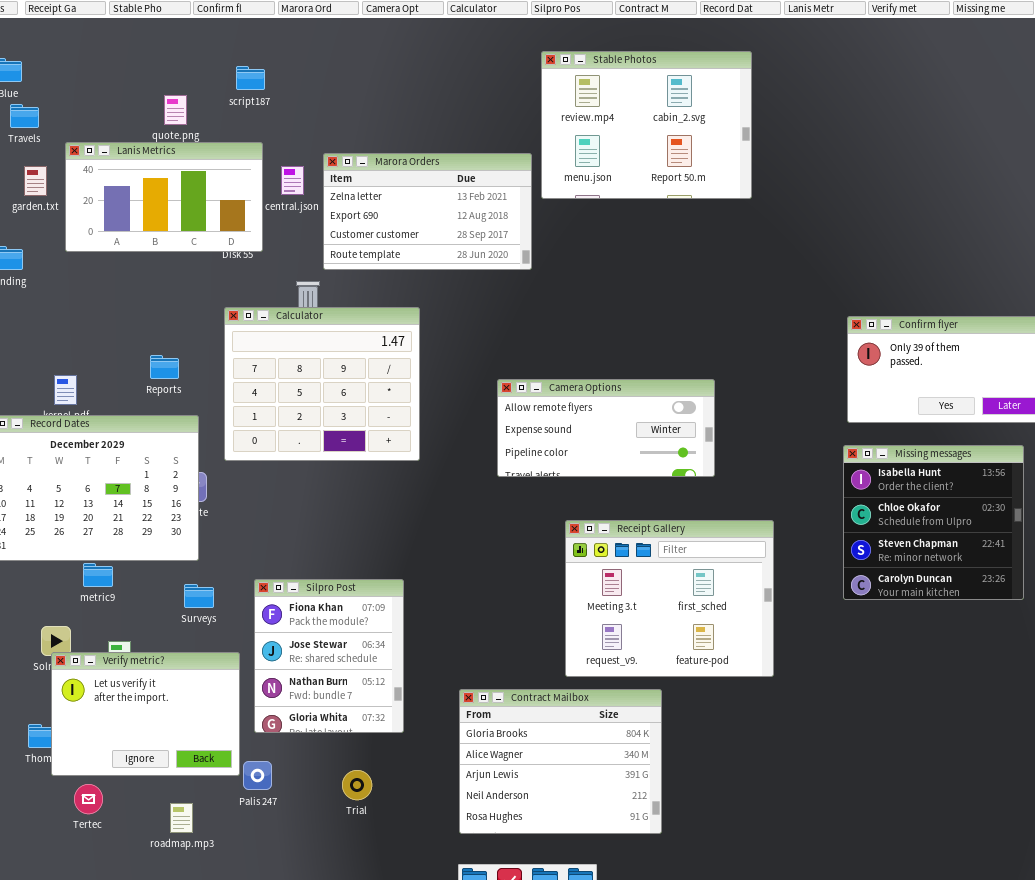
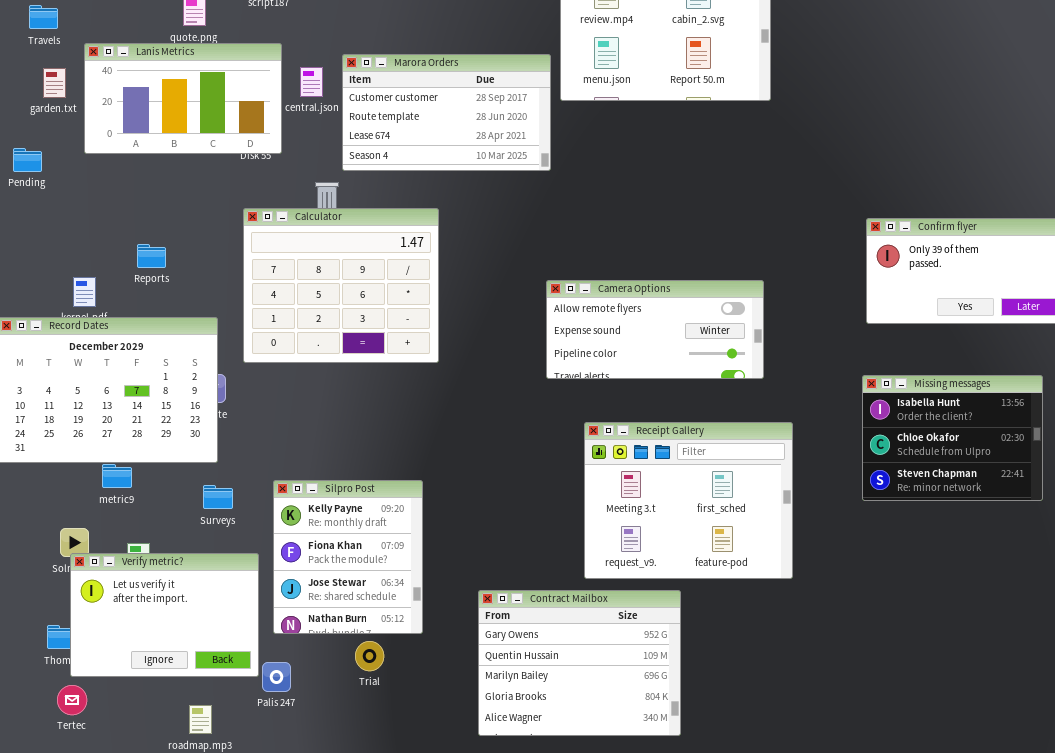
Marora Orders: [323,153,532,270] -> [342,54,551,171], scrolled down 2 rows
Reports: [150,355,179,379] -> [137,244,166,268], moved
Camera Options: [497,379,715,477] -> [546,280,764,379], moved
Missing messages: [843,445,1024,600] -> [862,375,1043,501], resized
Silpro Post: [254,579,404,733] -> [273,480,423,634], scrolled up 1 row
Contract Mailbox: [459,689,662,834] -> [478,590,681,736], scrolled up 3 rows
Trial: [342,770,372,800] -> [355,641,384,671], moved
Tertec: [74,784,103,814] -> [57,685,87,715], moved

